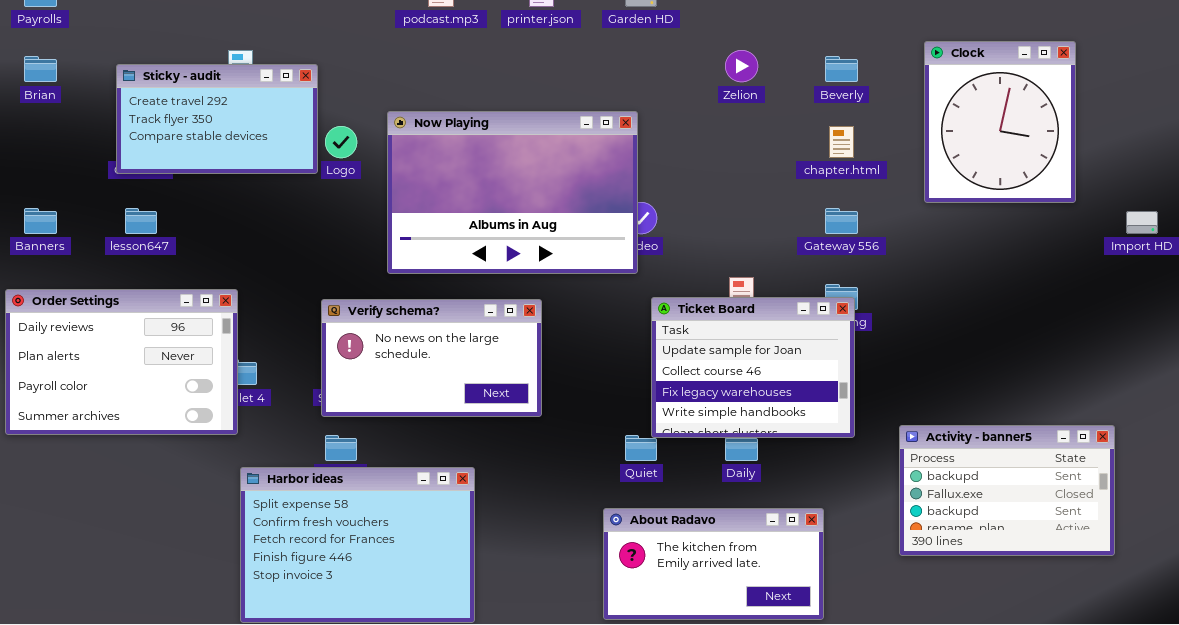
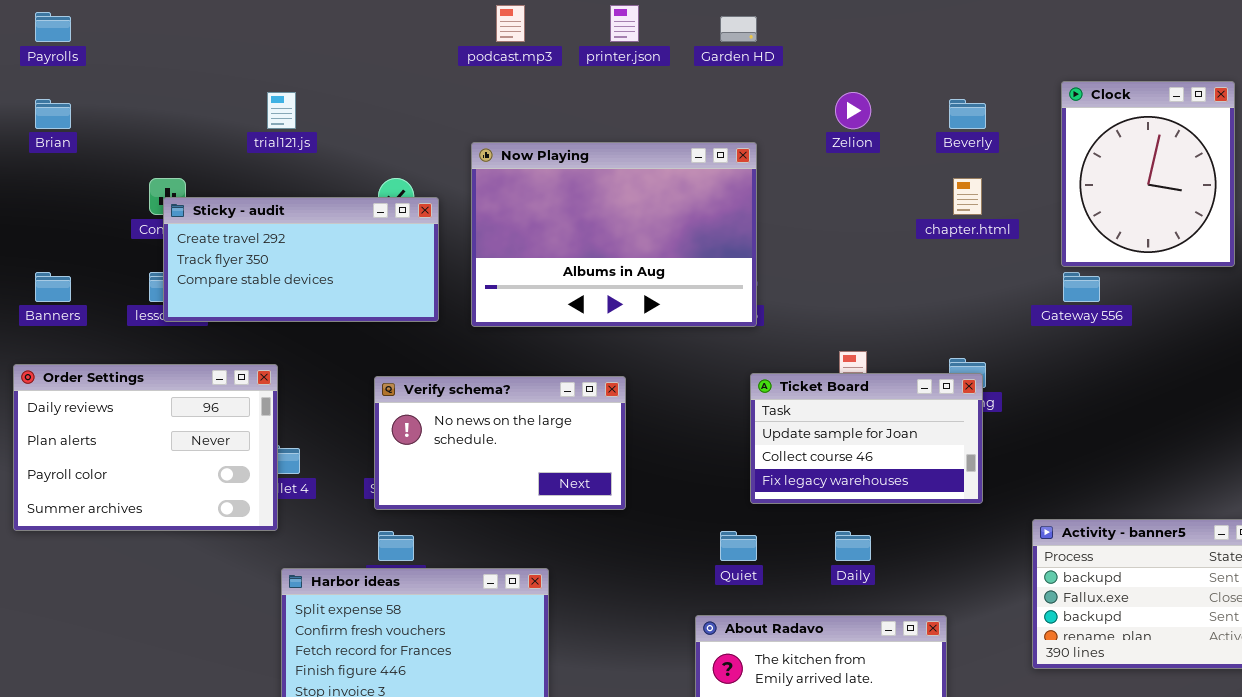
Sticky - audit: [116,64,318,174] -> [163,197,439,322], moved, resized
Now Playing: [387,111,638,274] -> [471,142,757,327], moved
Gateway 556: [825,208,858,234] -> [1063,272,1100,302], moved
Ticket Board: [651,297,855,438] -> [750,373,983,504], resized

